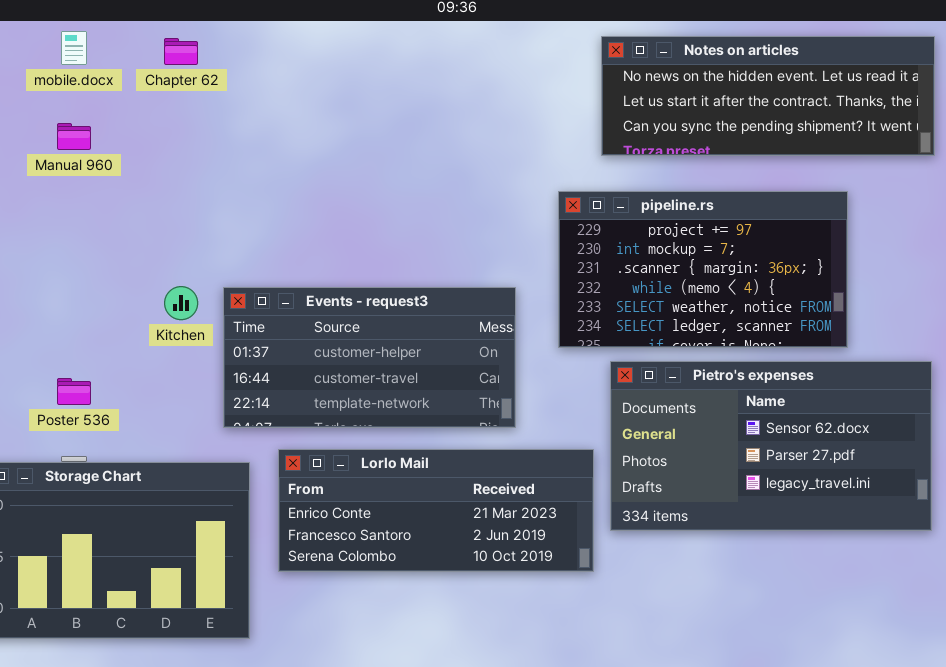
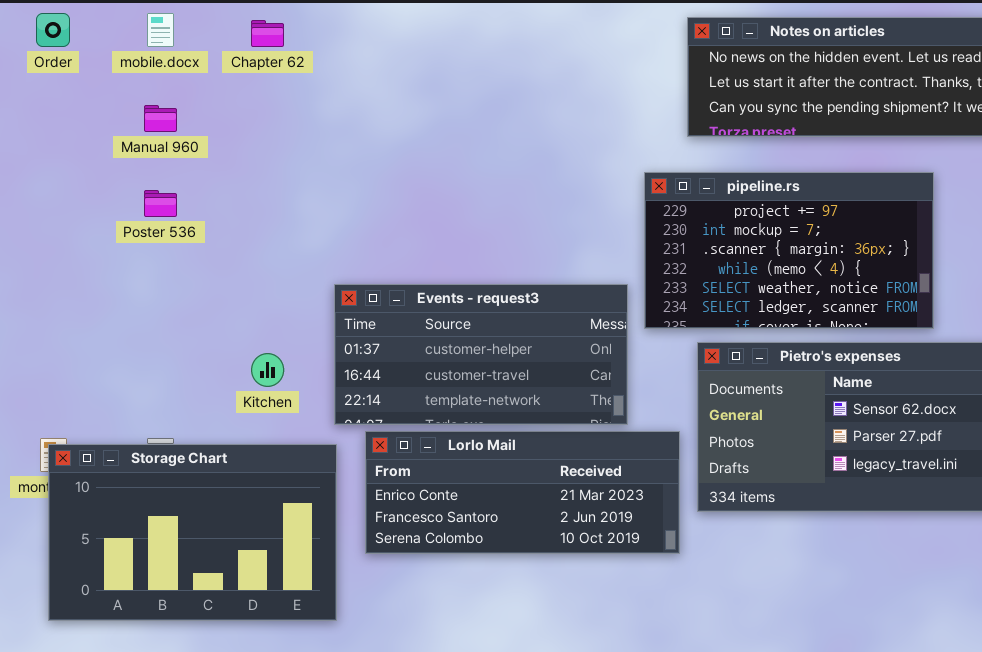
Kitchen: [164,286,198,320] -> [251,353,284,387], moved
Events - request3: [223,287,516,428] -> [334,284,628,425], moved
Poster 536: [57,378,91,405] -> [144,190,177,217], moved

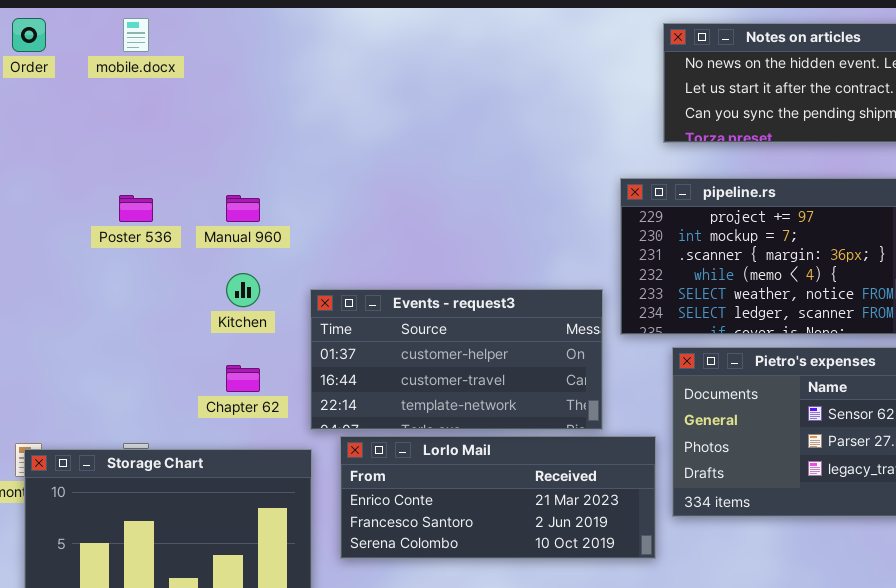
Chapter 62: [251,20,284,47] -> [226,365,260,392], moved
Manual 960: [144,105,177,132] -> [226,195,260,222], moved
Kitchen: [251,353,284,387] -> [226,273,260,307], moved

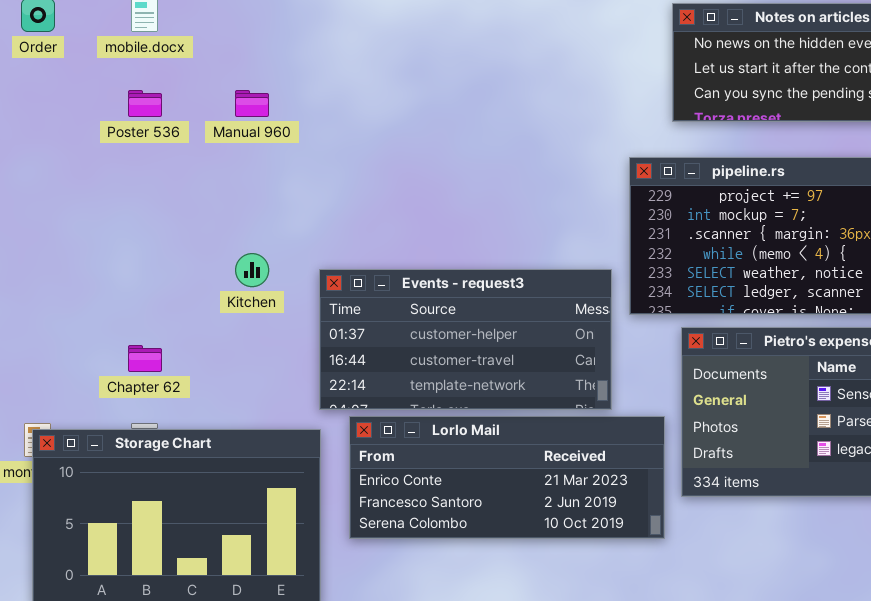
Poster 536: [119,195,153,222] -> [128,90,162,117], moved
Manual 960: [226,195,260,222] -> [235,90,269,117], moved
Chapter 62: [226,365,260,392] -> [128,345,162,372], moved

